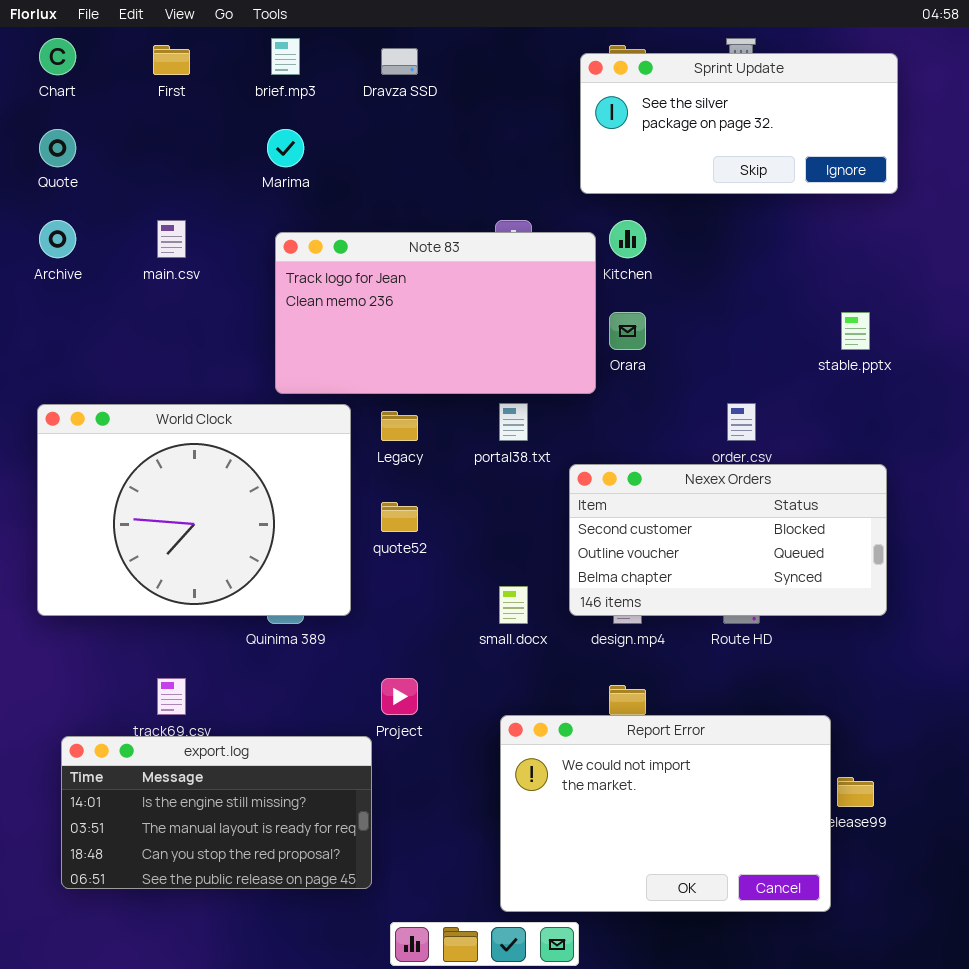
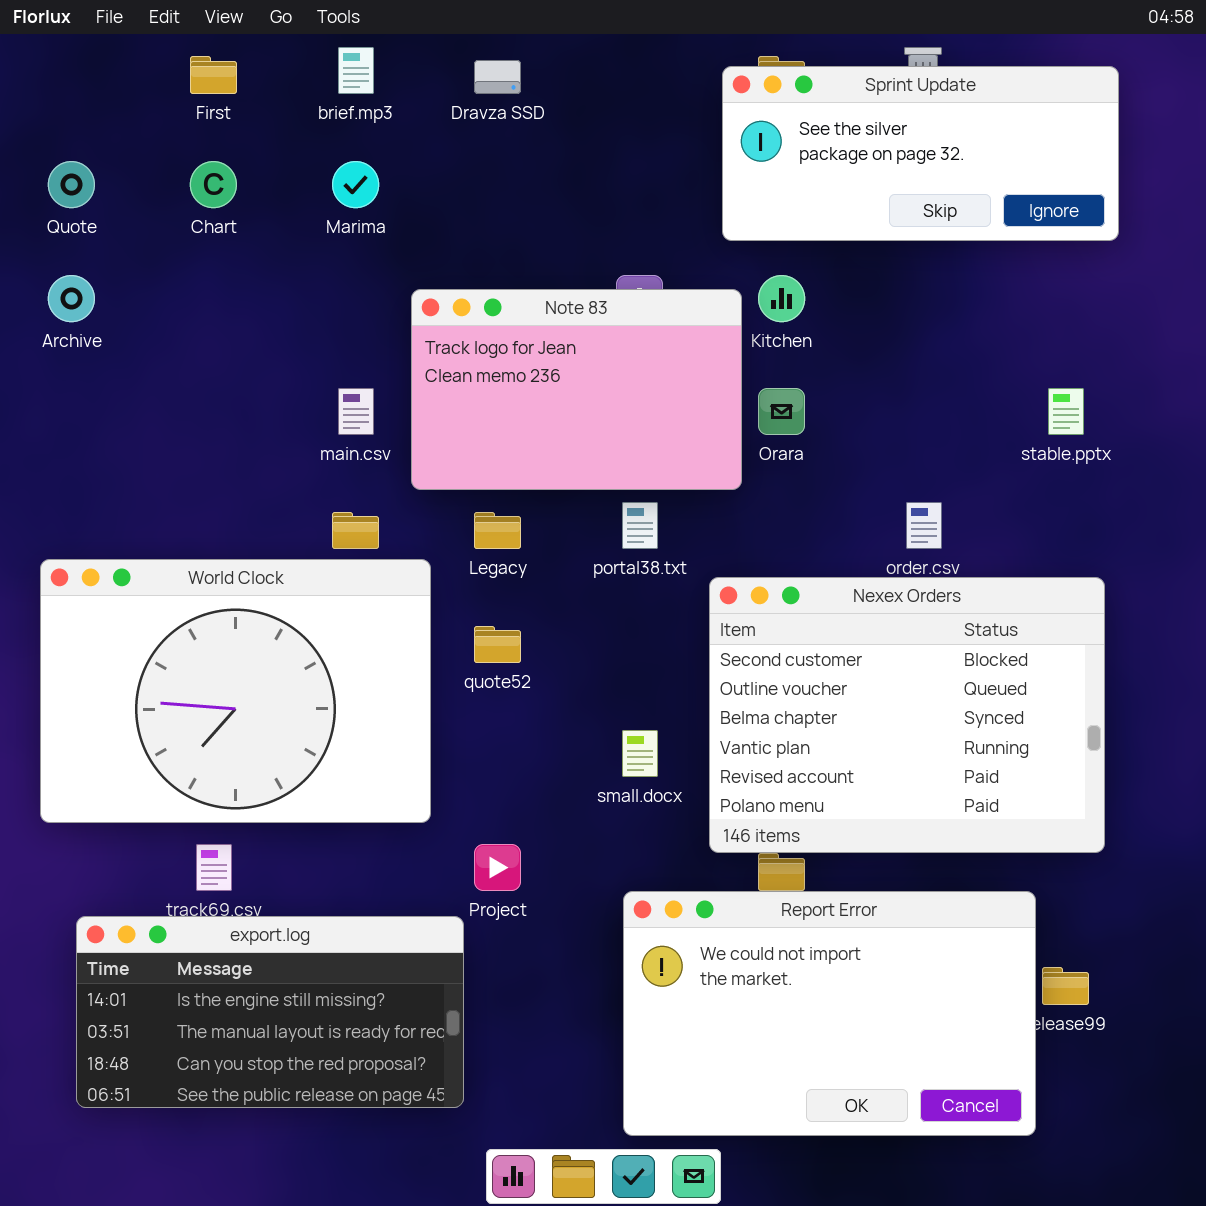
Chart: [39,38,76,75] -> [190,161,237,208], moved
main.csv: [157,220,186,258] -> [338,388,374,435], moved
Note 83: [275,232,596,394] -> [411,289,742,490], resized
World Clock: [37,404,351,616] -> [40,559,431,823], moved
Nexex Orders: [569,464,887,616] -> [709,577,1105,853], resized

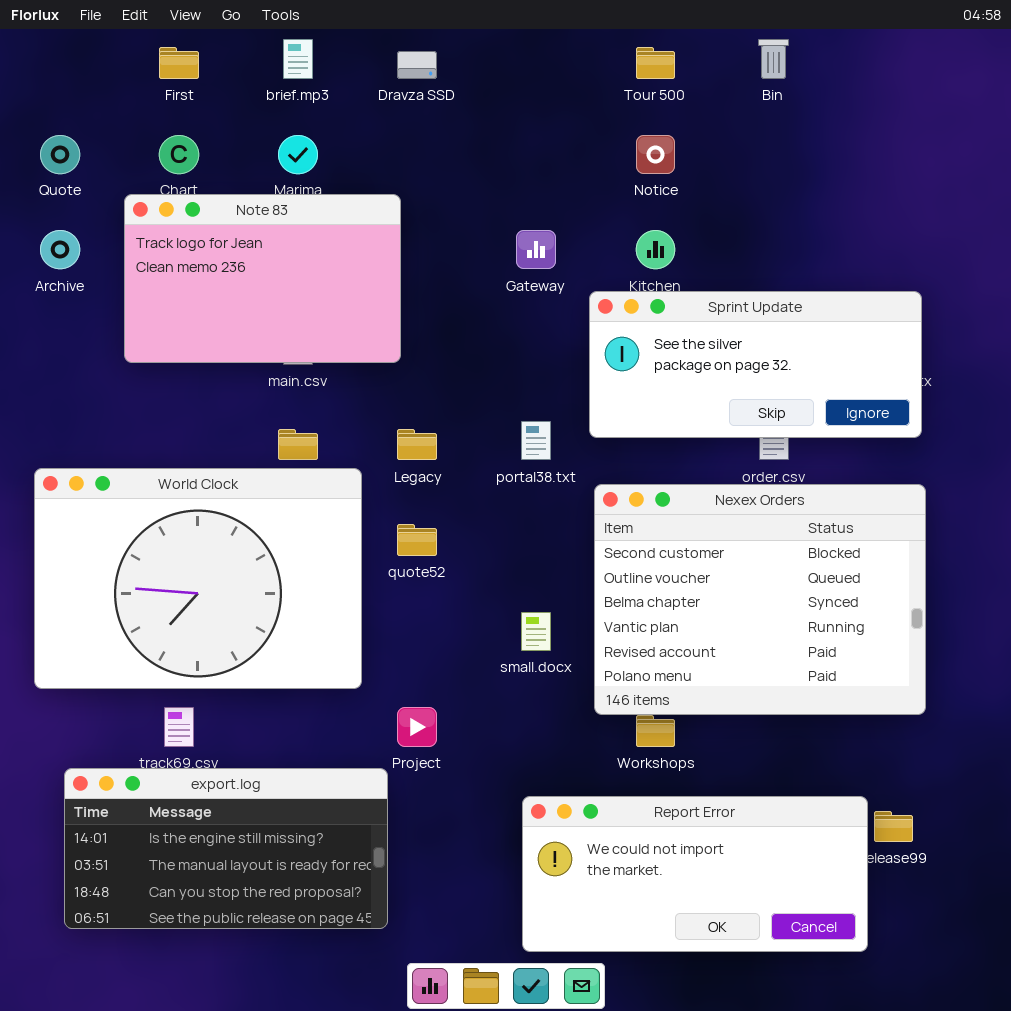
Sprint Update: [722,66,1119,241] -> [589,291,922,438], moved
Note 83: [411,289,742,490] -> [124,194,401,363], moved
Report Error: [623,891,1036,1136] -> [522,796,868,952], resized

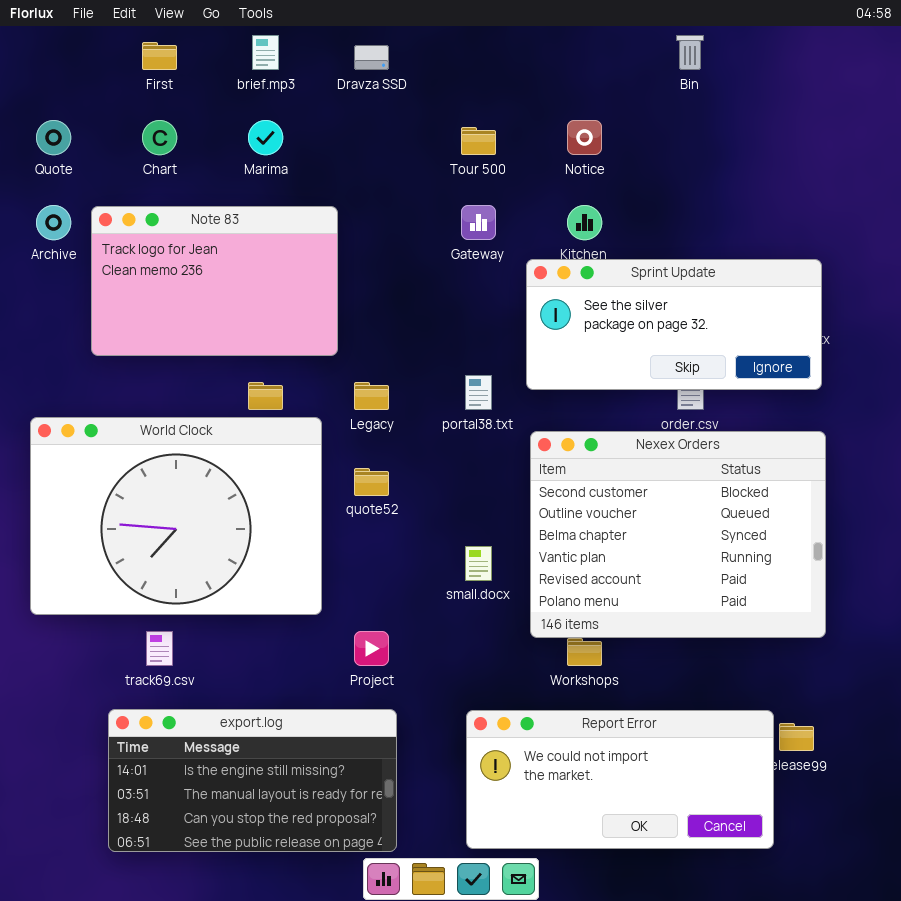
Tour 500: [636,47,675,79] -> [461,127,496,155], moved
Note 83: [124,194,401,363] -> [91,206,338,356], moved
export.log: [64,768,388,929] -> [108,709,397,852], moved

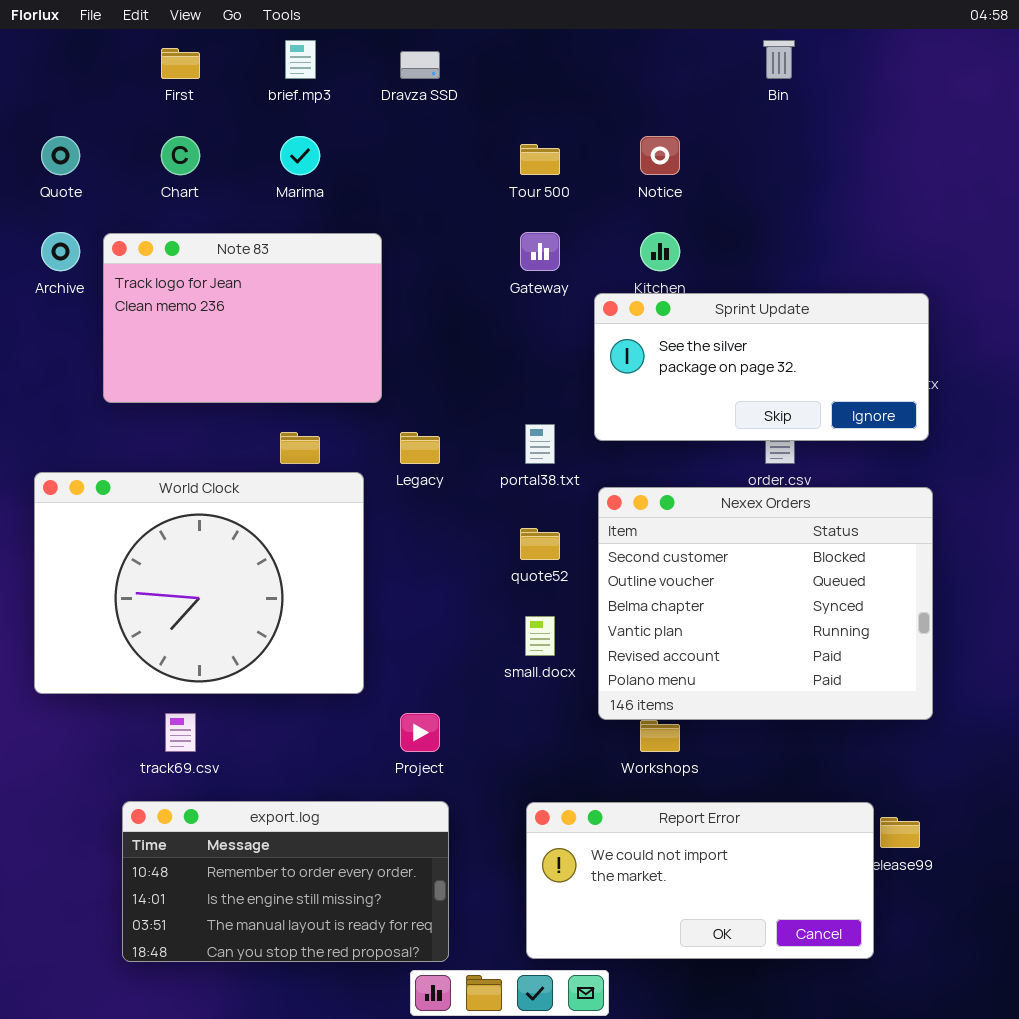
quote52: [354,468,389,496] -> [520,528,560,560], moved
export.log: [108,709,397,852] -> [122,801,449,962], scrolled up 1 row

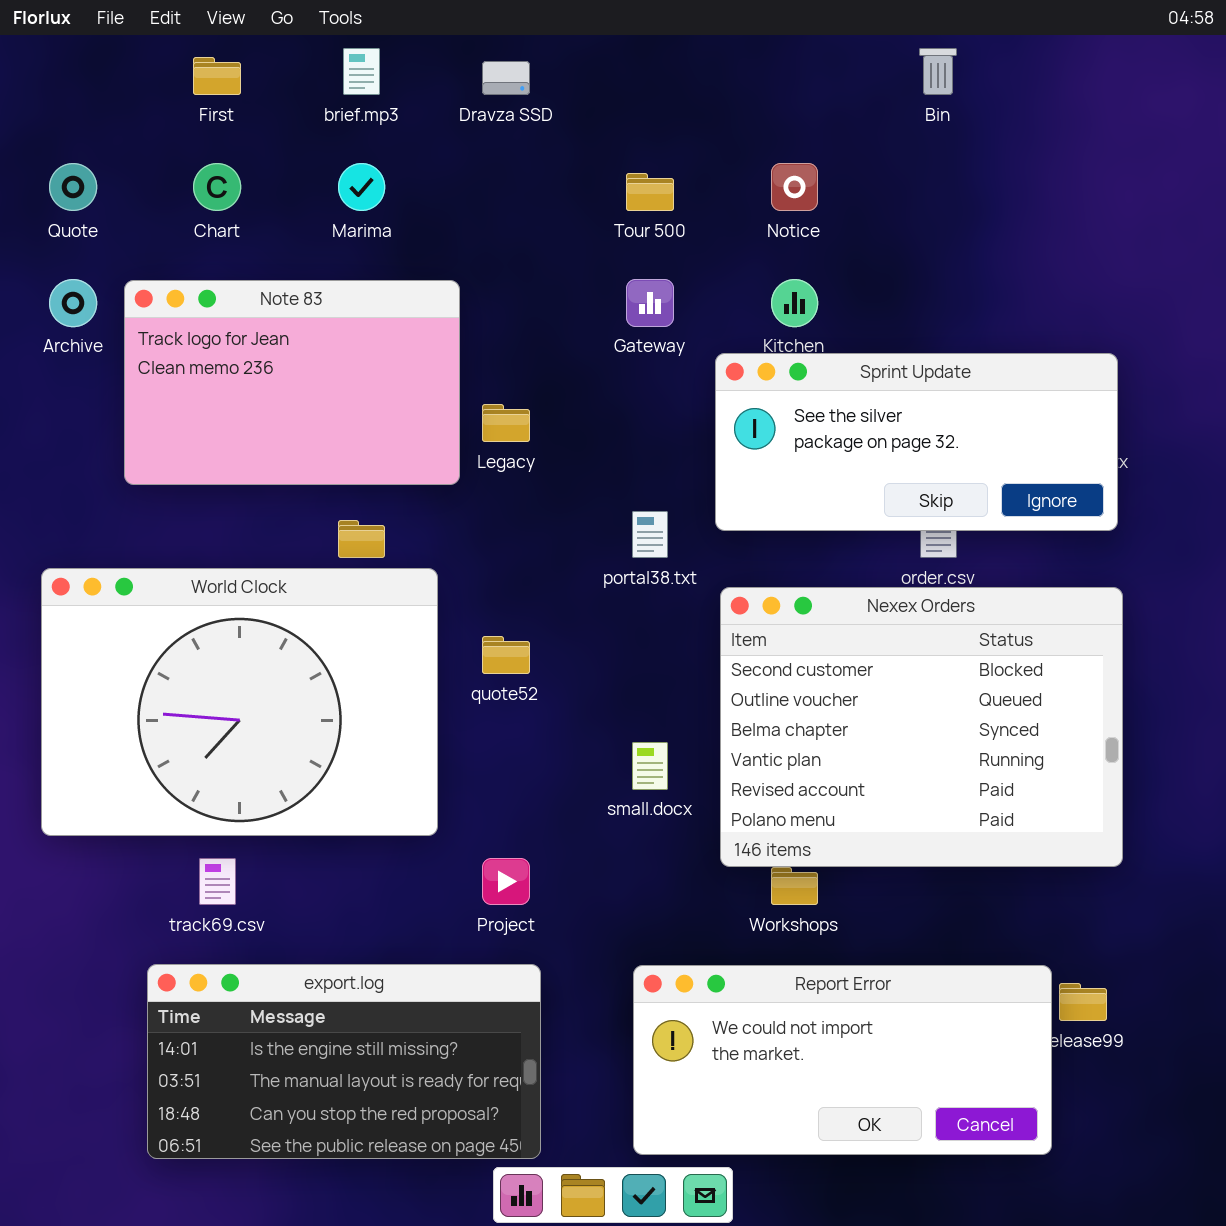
Legacy: [400,432,440,464] -> [482,404,530,442], moved
quote52: [520,528,560,560] -> [482,636,530,674], moved
export.log: [122,801,449,962] -> [147,964,541,1159], scrolled down 1 row

